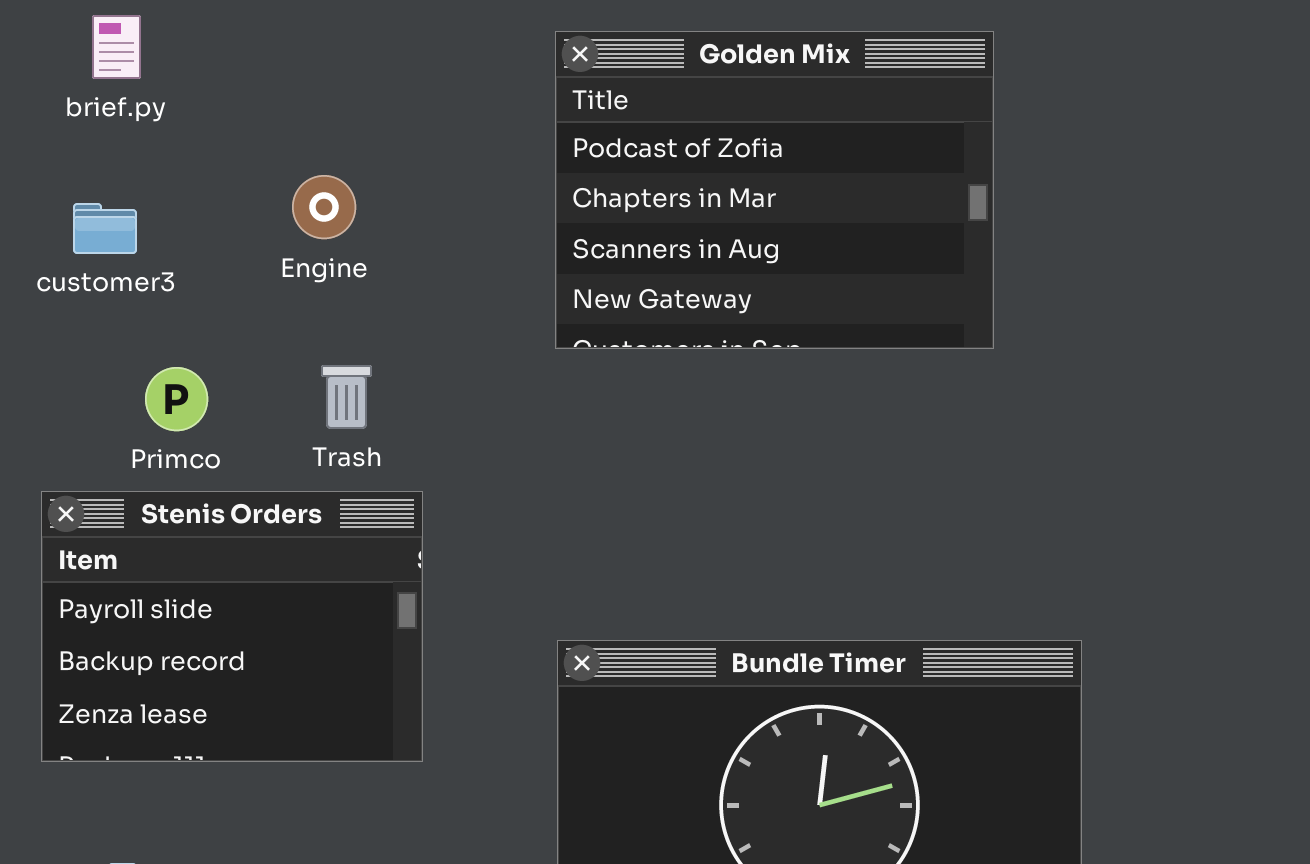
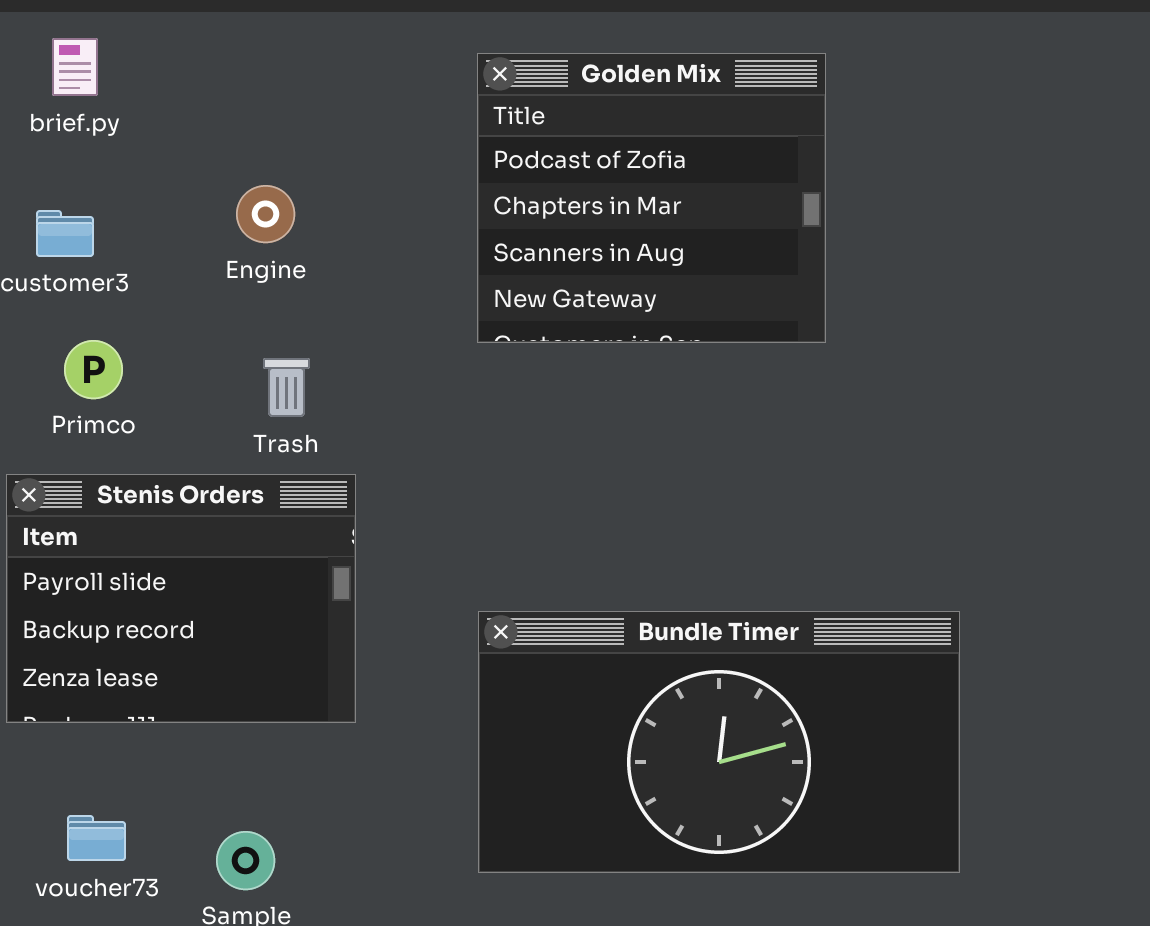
Golden Mix: [555,31,994,349] -> [477,53,826,343], resized
Primco: [145,367,208,431] -> [64,340,123,399], moved

